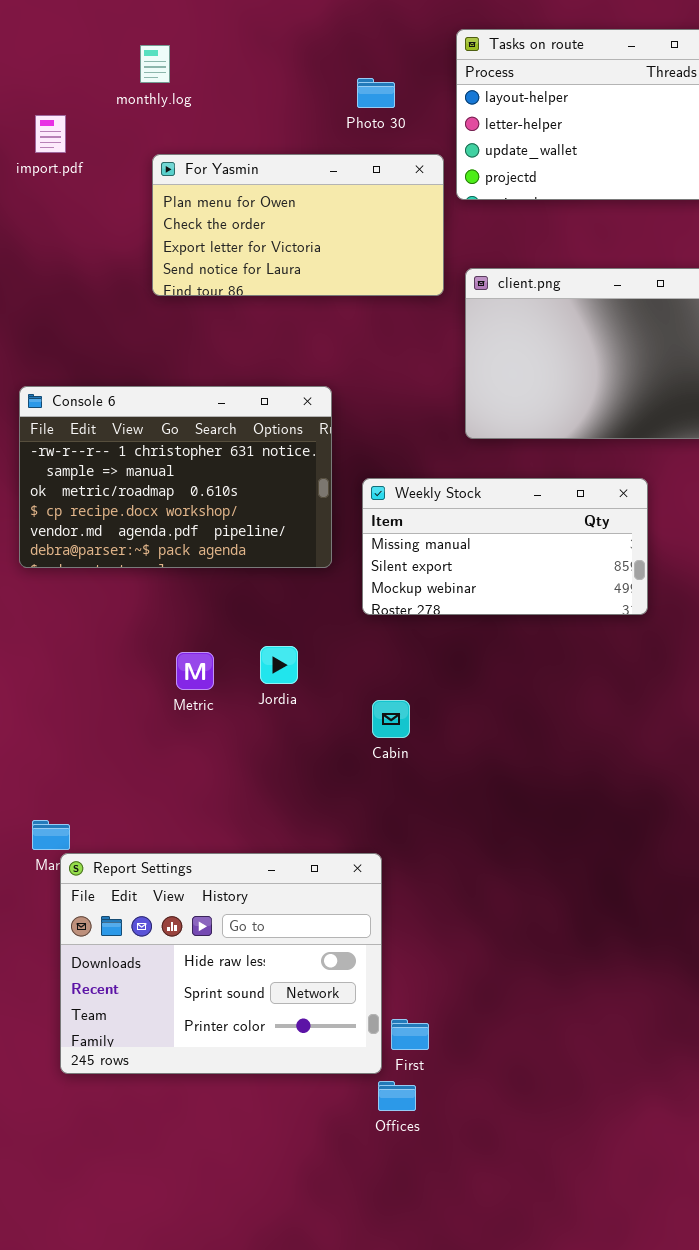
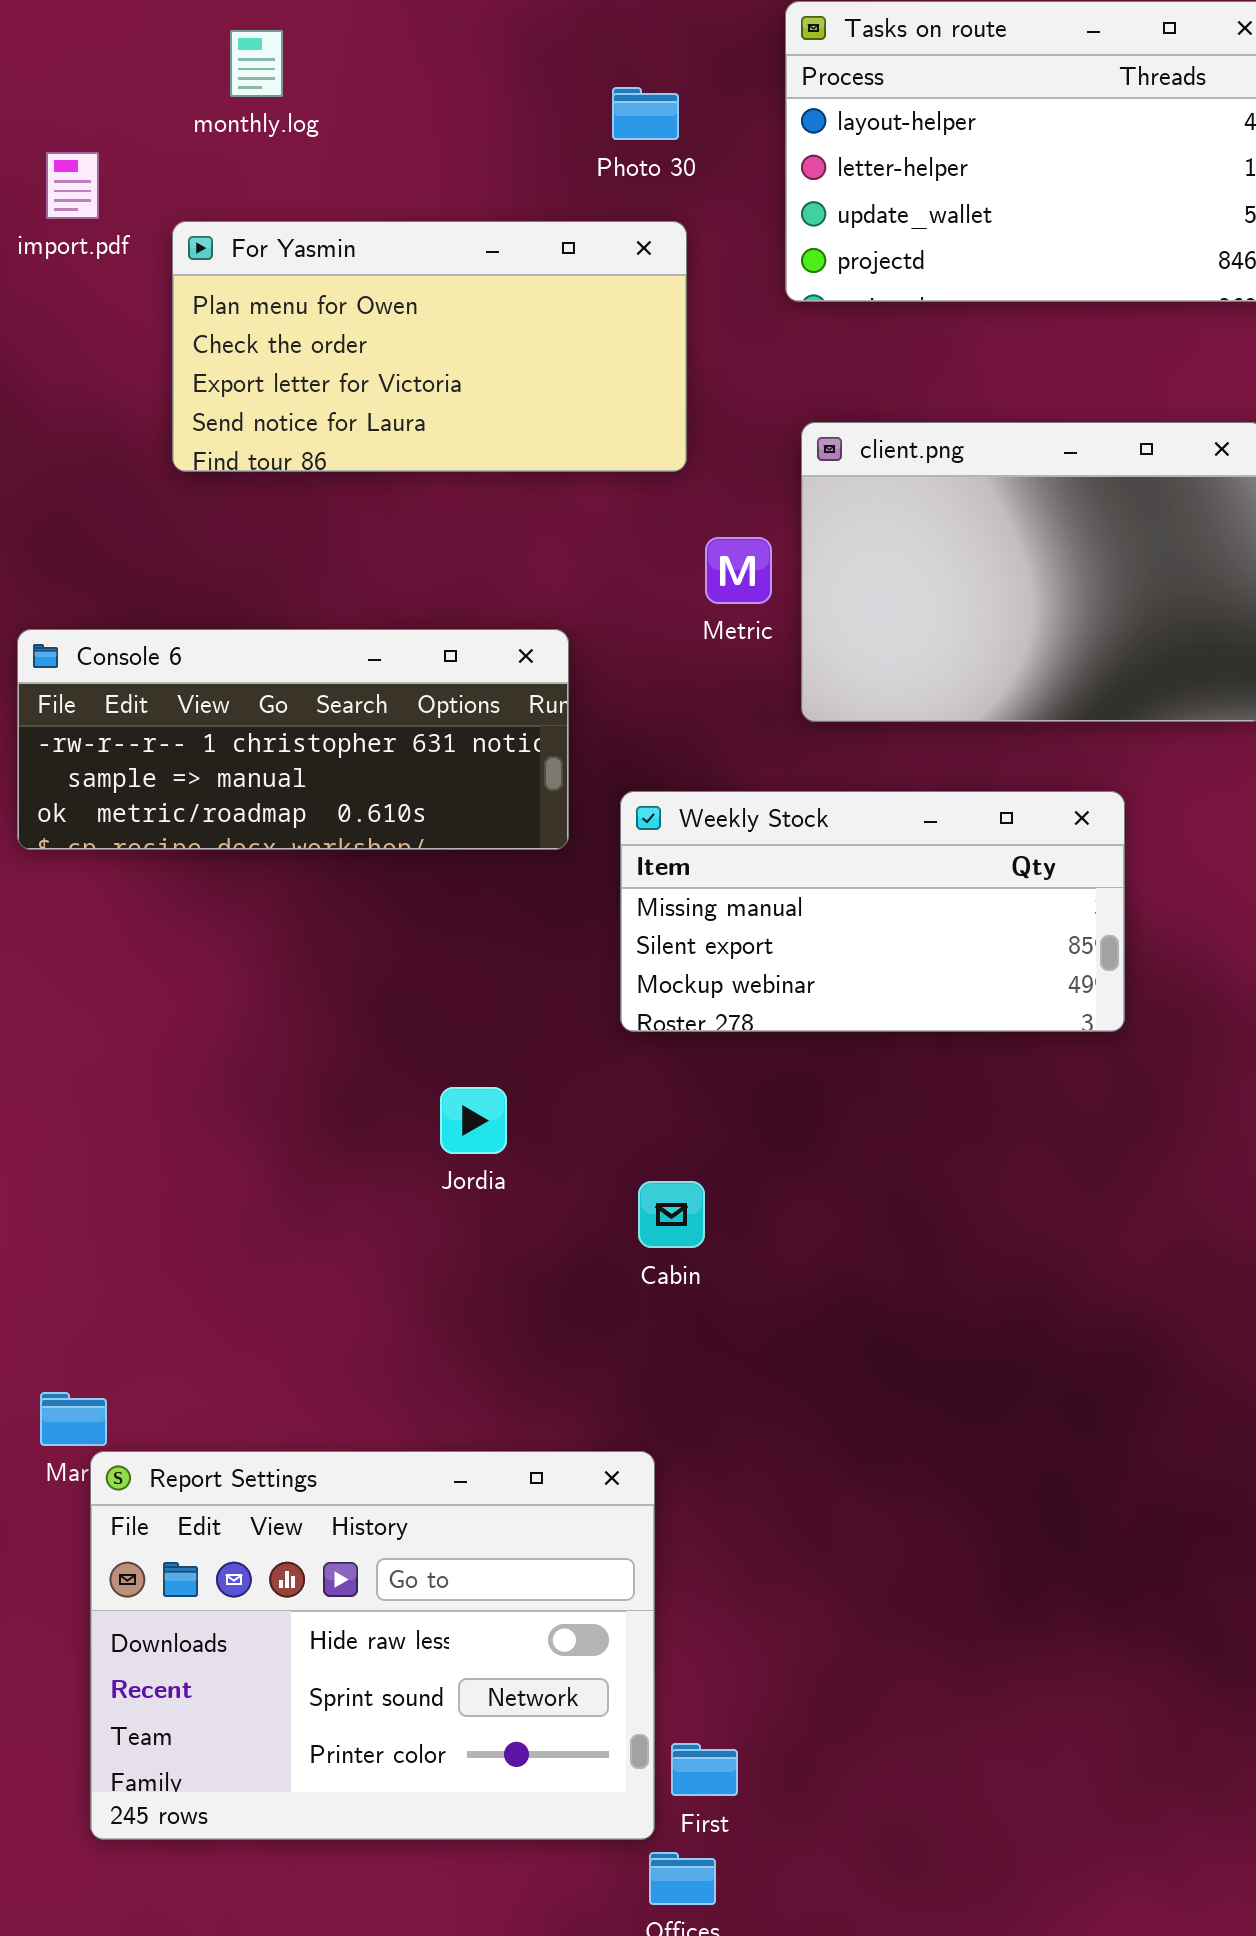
For Yasmin: [152,154,444,296] -> [172,221,687,472], moved
Console 6: [19,386,332,568] -> [17,629,569,850], resized
Metric: [176,652,214,690] -> [705,537,772,604], moved

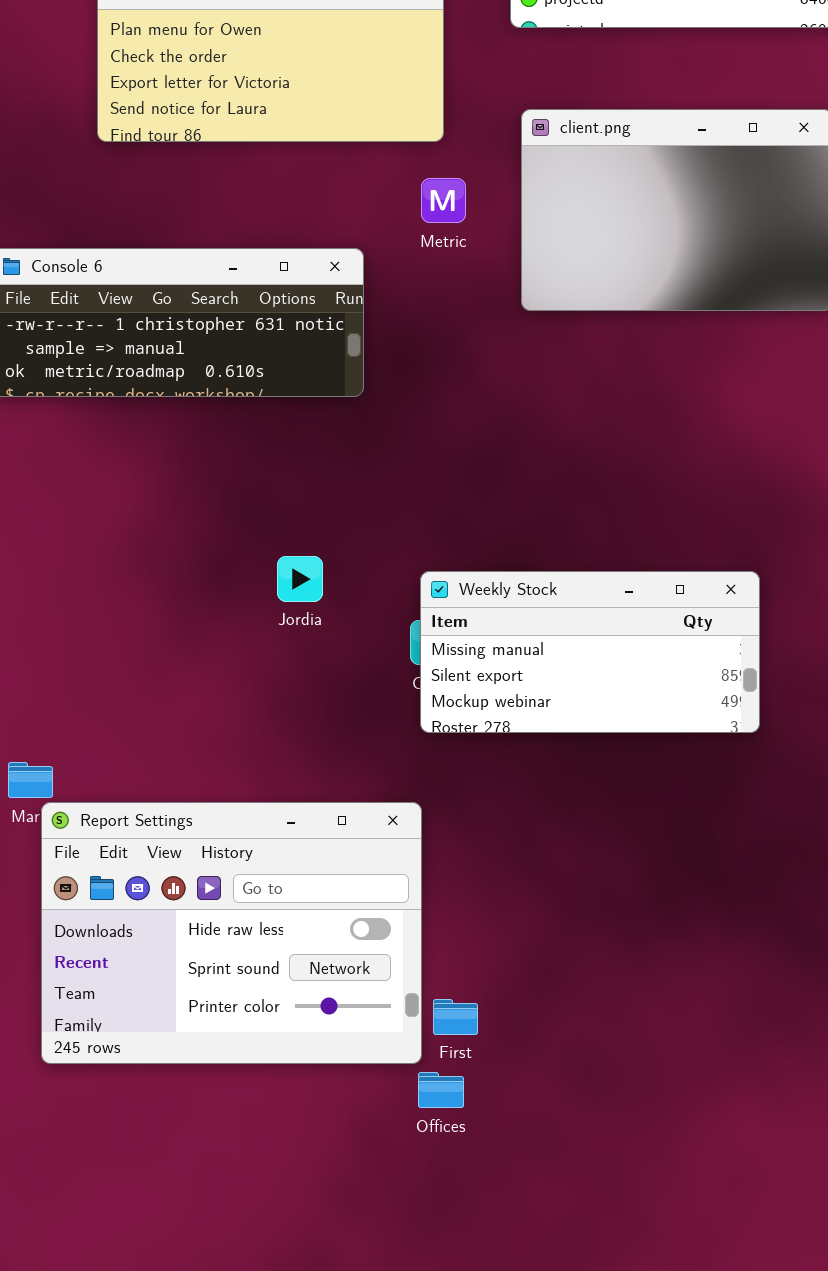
Metric: [705,537,772,604] -> [421,178,466,223], moved
Weekly Stock: [620,791,1125,1032] -> [420,571,760,733], moved

